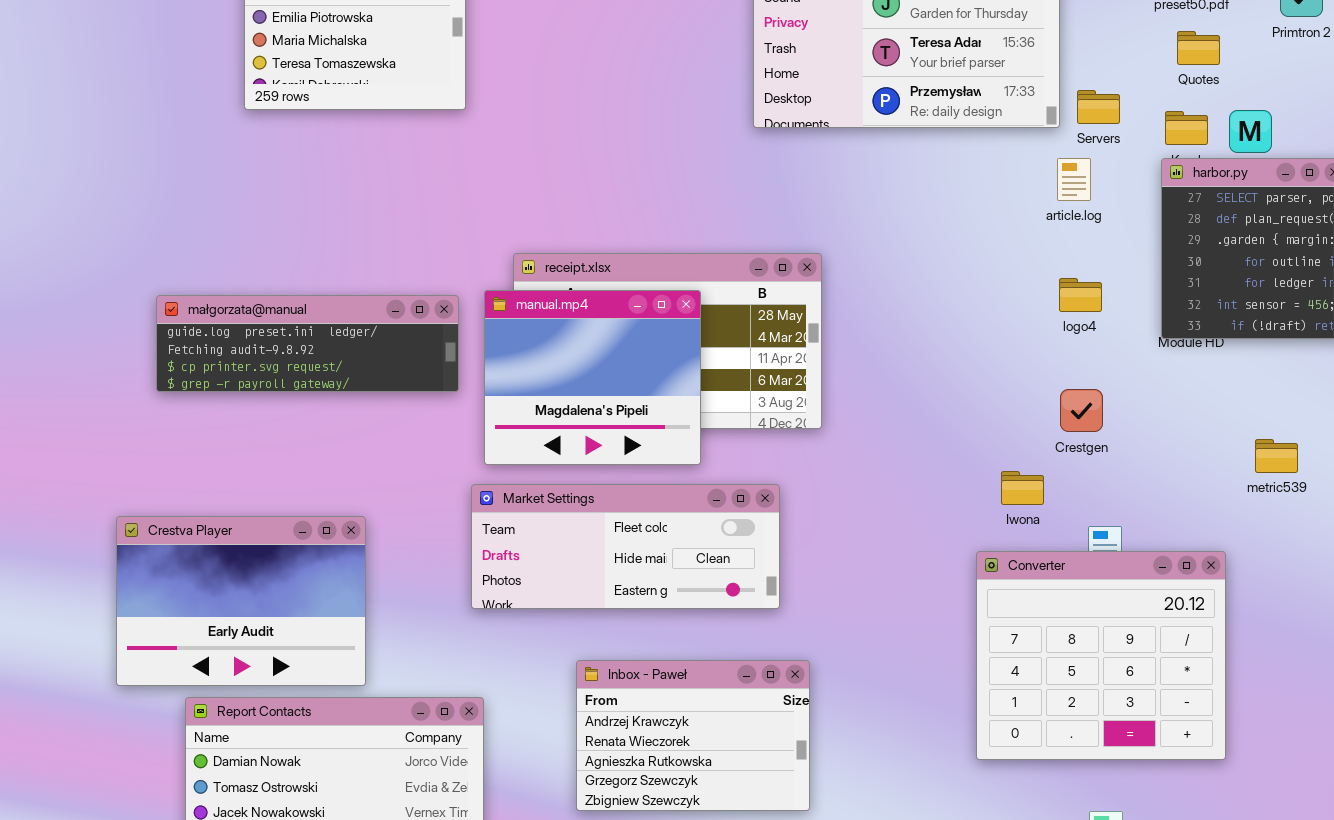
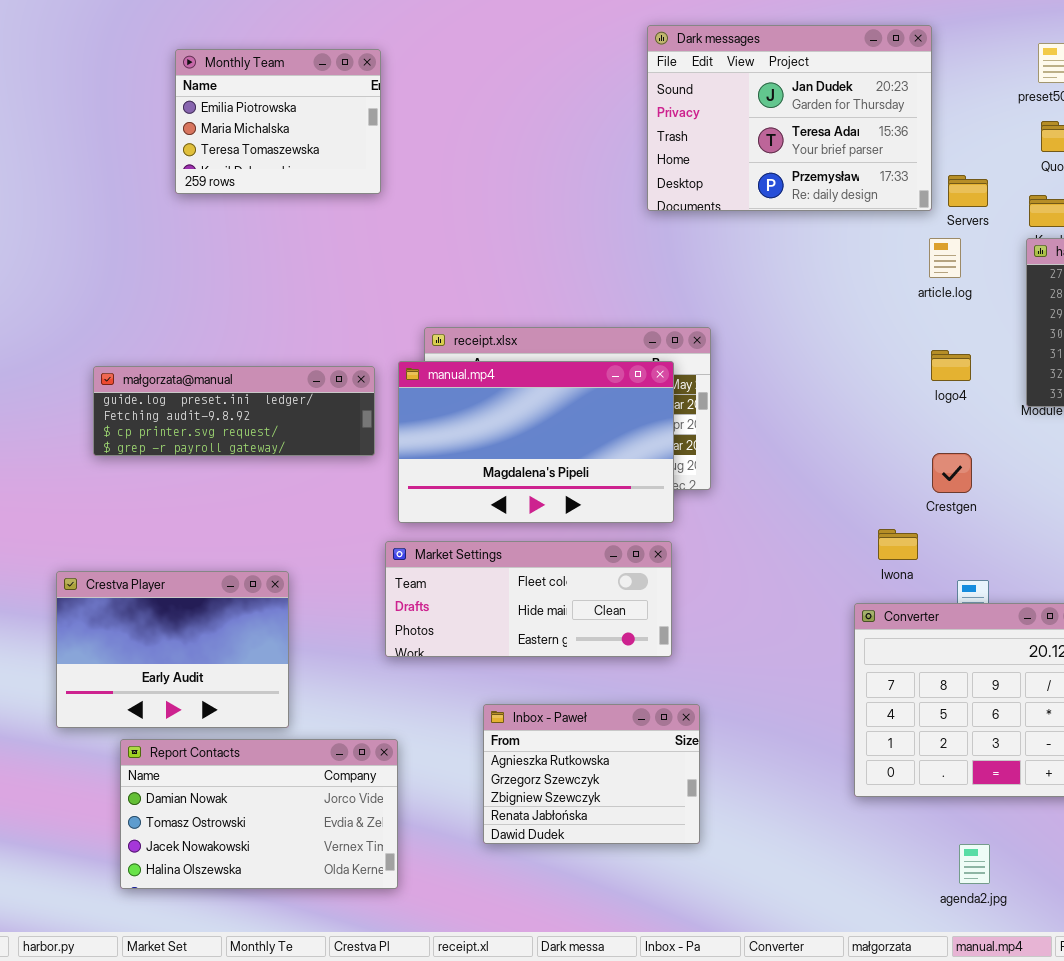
manual.mp4: [484,290,701,465] -> [398,361,674,523], resized
Inbox - Paweł: [576,660,810,811] -> [483,704,700,844], scrolled down 2 rows

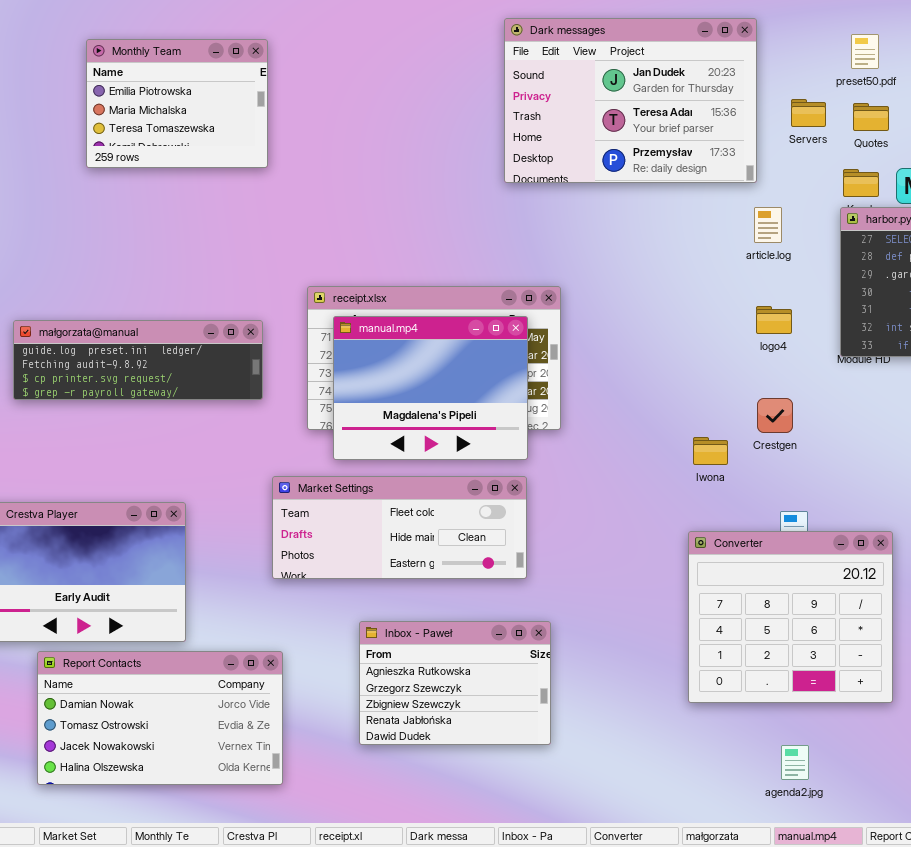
Servers: [948,175,988,207] -> [791,99,826,127], moved
manual.mp4: [398,361,674,523] -> [333,316,528,460], resized
Iwona: [878,529,918,560] -> [693,437,728,465], moved

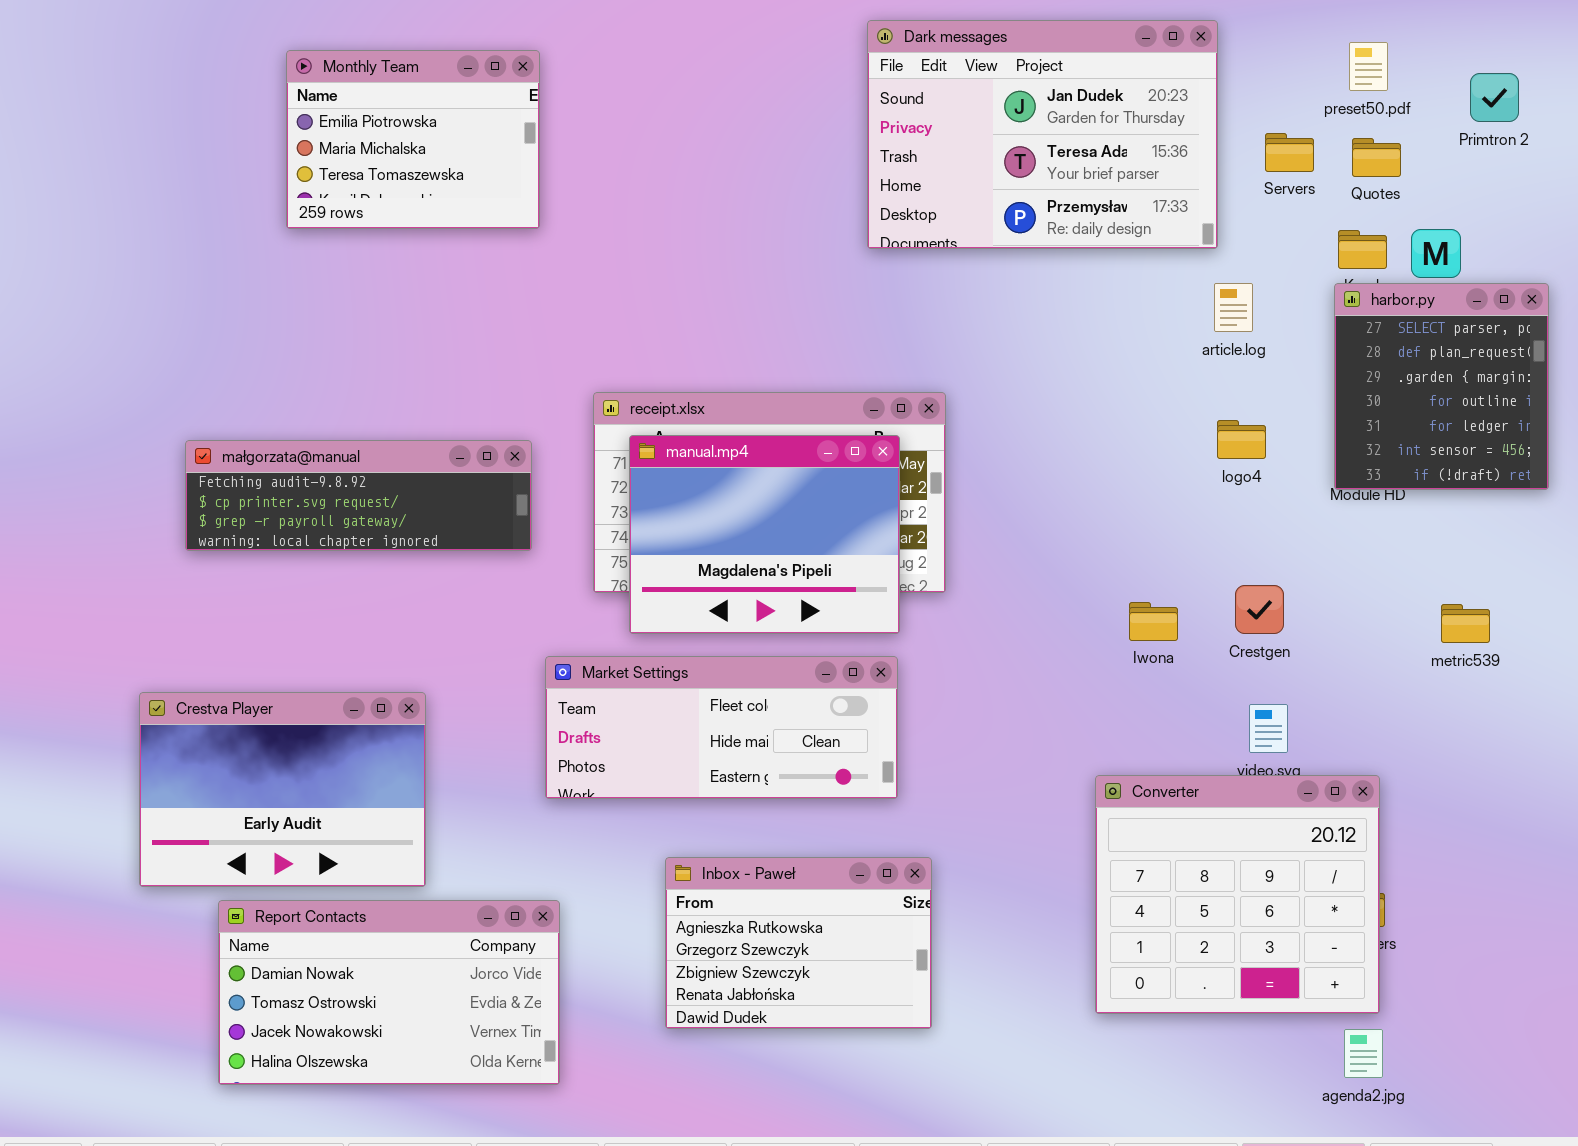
małgorzata@manual: [13,320,263,400] -> [185,440,532,551], scrolled down 1 row
Crestgen: [757,398,793,433] -> [1235,585,1284,634], moved
Converter: [688,531,893,703] -> [1095,775,1380,1014], moved
agenda2.jpg: [781,745,809,780] -> [1344,1029,1383,1078], moved

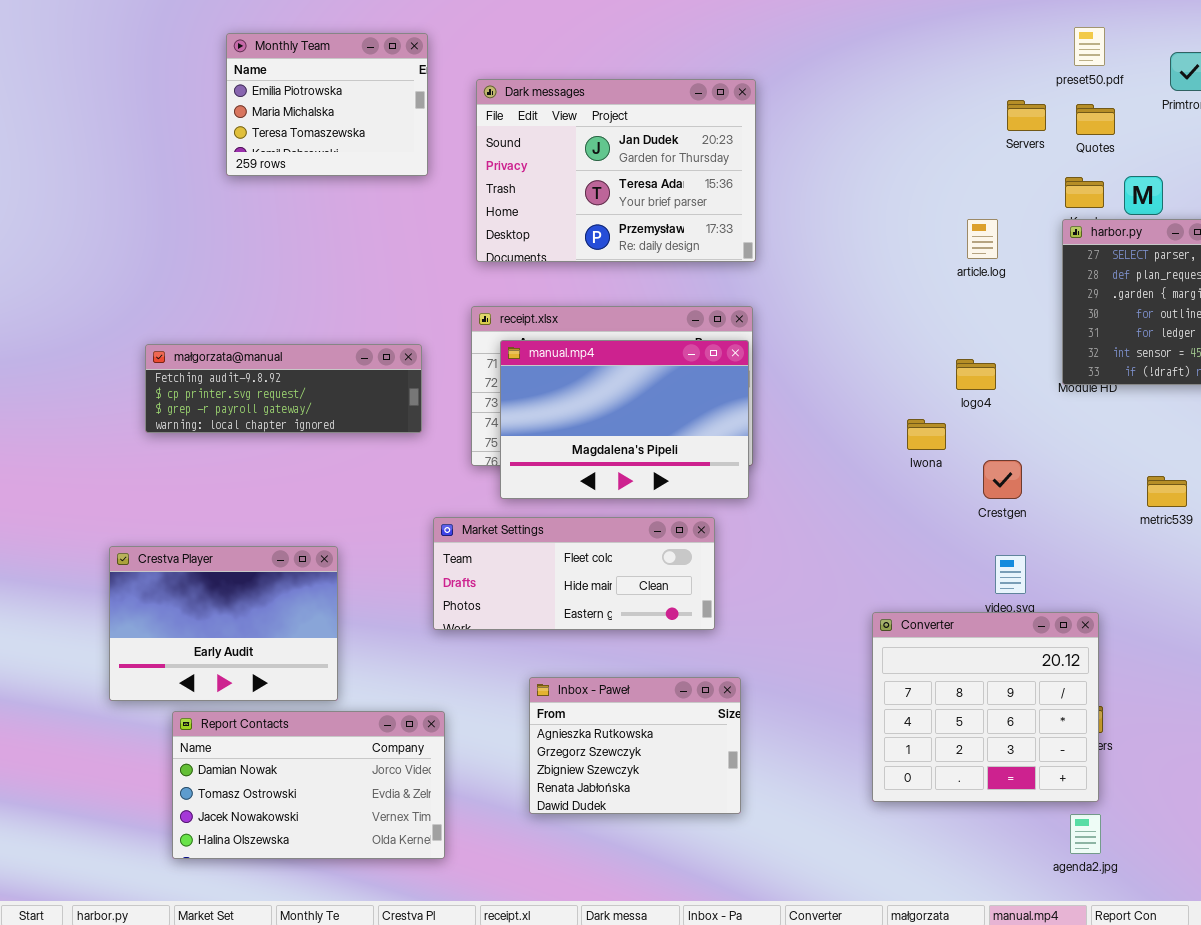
Dark messages: [867,20,1218,249] -> [476,79,756,262], moved
logo4: [1217,420,1266,459] -> [956,359,996,390], moved
manual.mp4: [629,435,900,634] -> [500,340,749,499], resized
Iwona: [1129,602,1178,641] -> [907,419,946,450], moved

